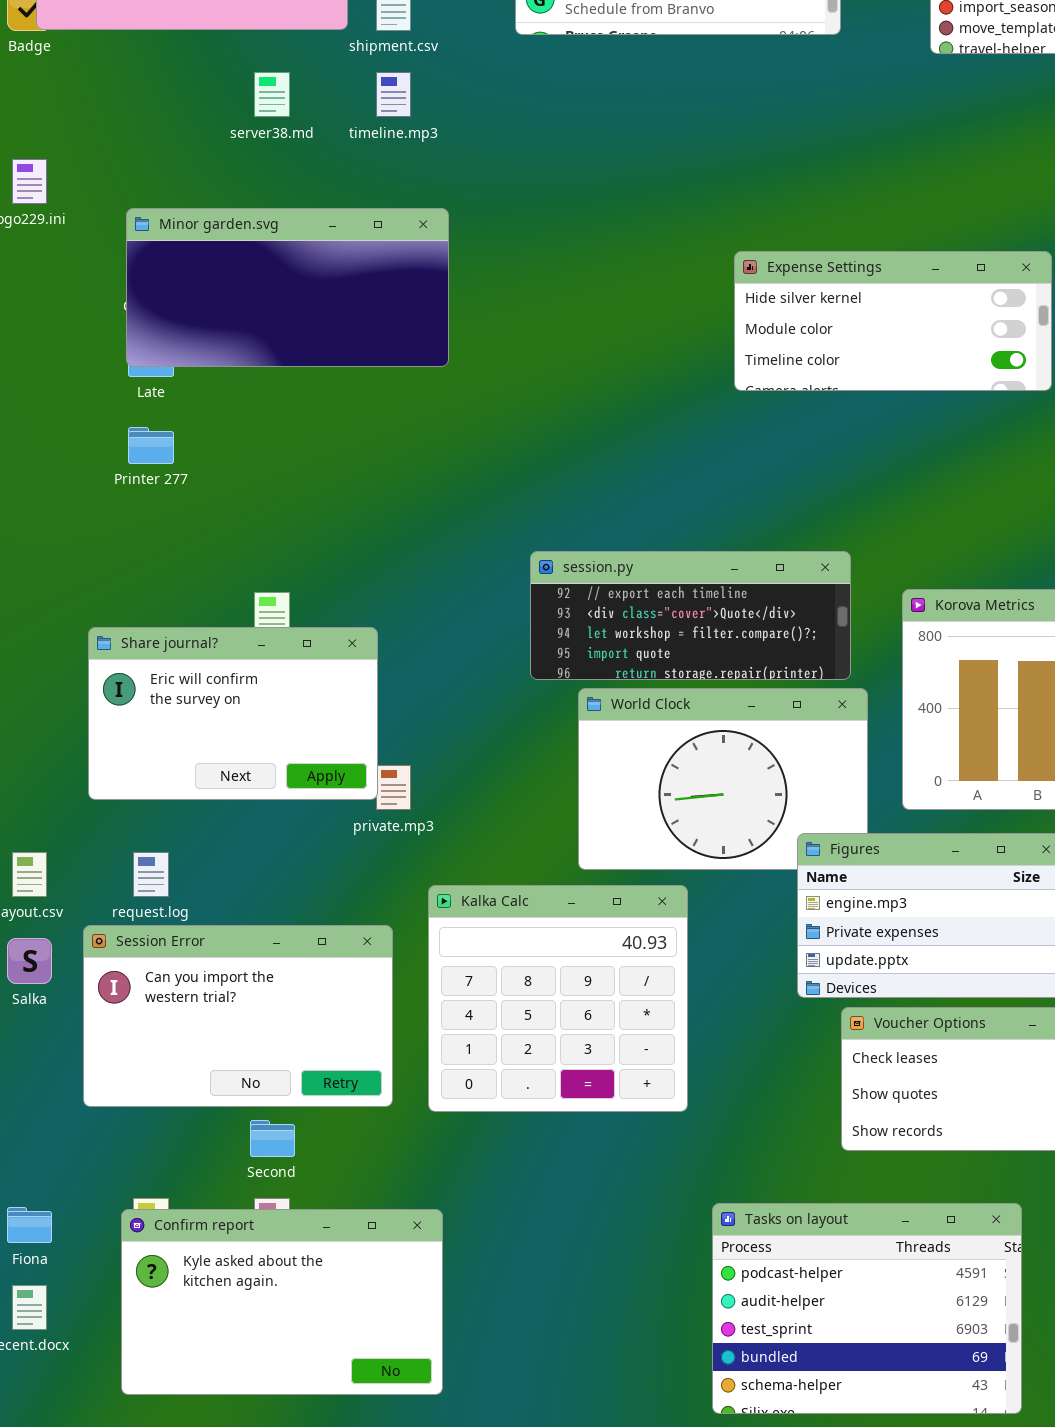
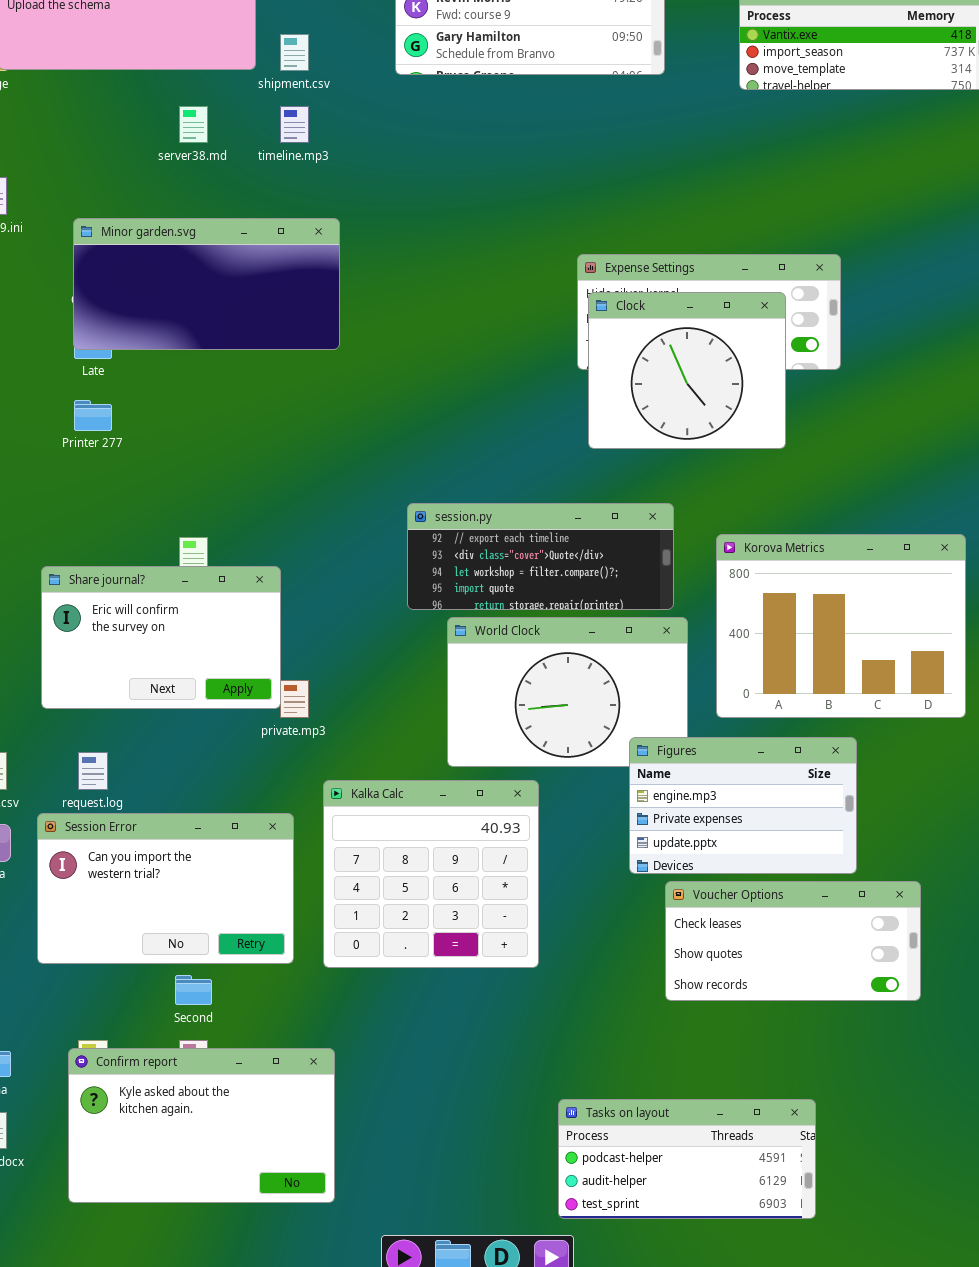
Clock: none -> [588,292,786,449], opened
Tasks on layout: [712,1203,1022,1414] -> [558,1099,816,1219], resized

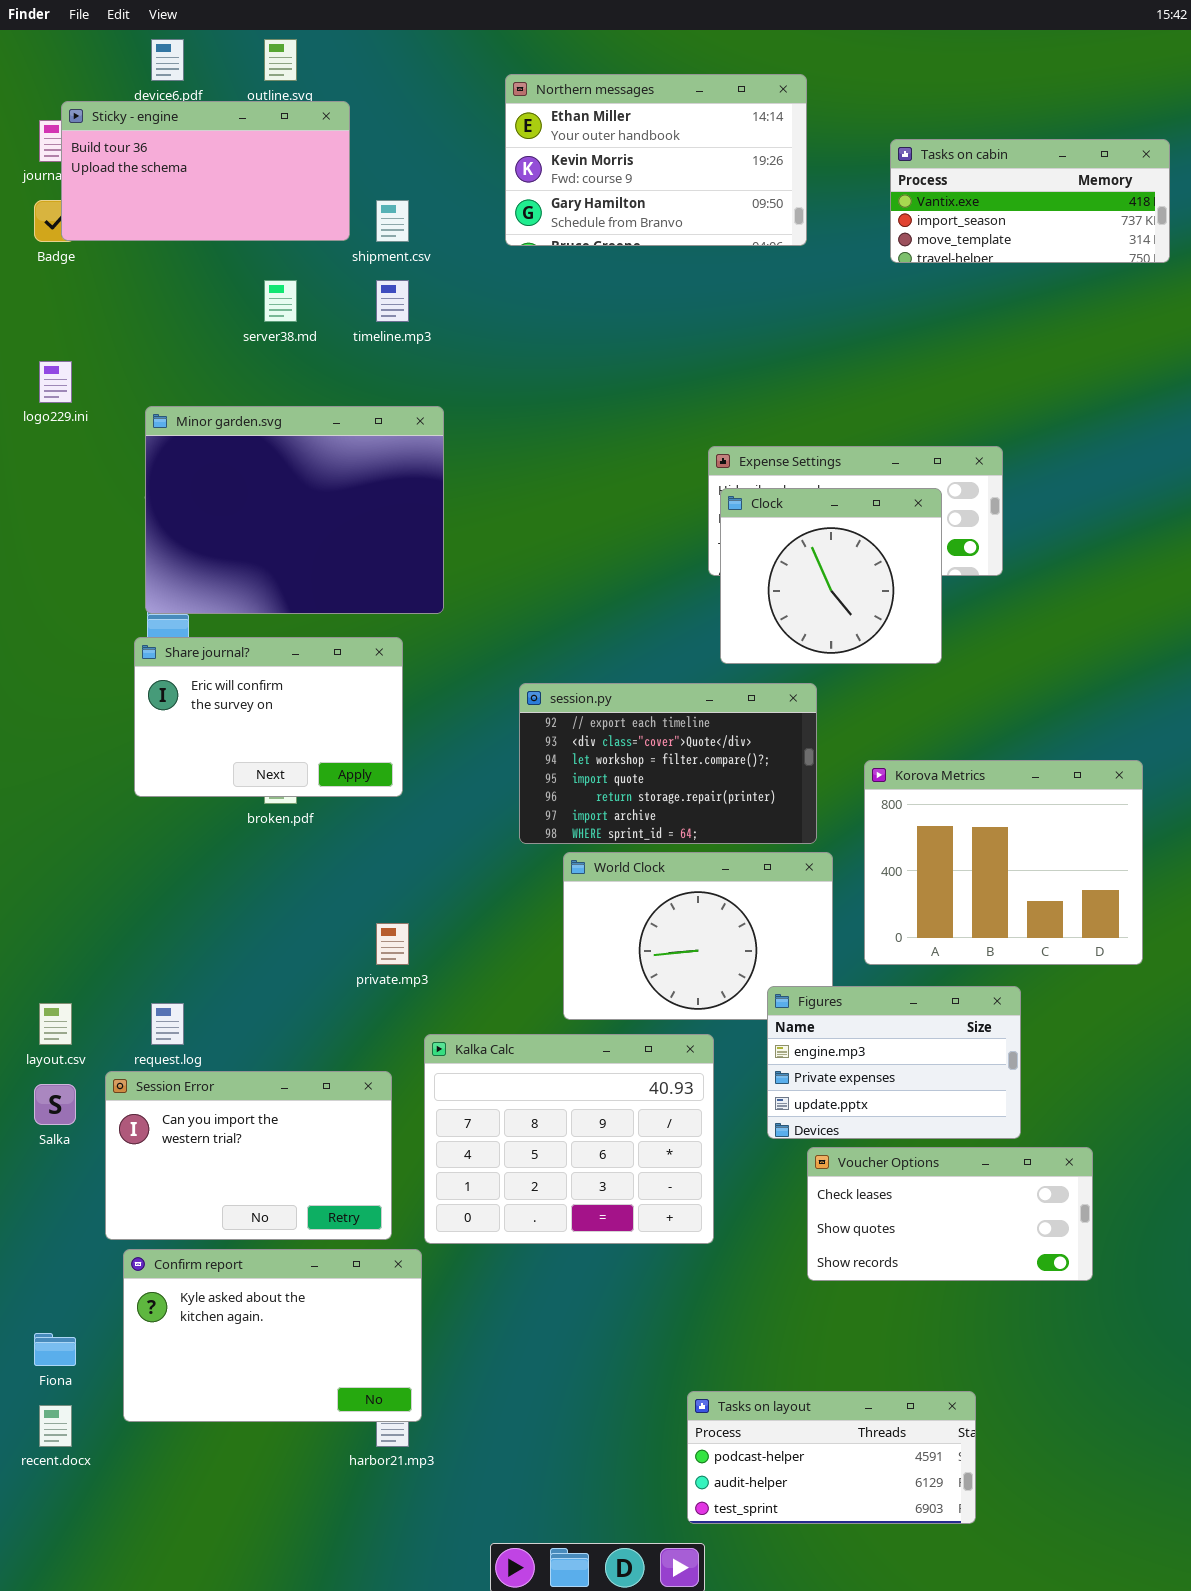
Minor garden.svg: [73,218,340,350] -> [145,406,444,614], resized
session.py: [407,503,674,610] -> [519,683,817,844], resized
Share journal?: [41,566,281,709] -> [134,637,403,797], moved
Kalka Calc: [323,780,539,968] -> [424,1034,714,1244], resized
Confirm report: [68,1048,335,1203] -> [123,1249,422,1422], moved

